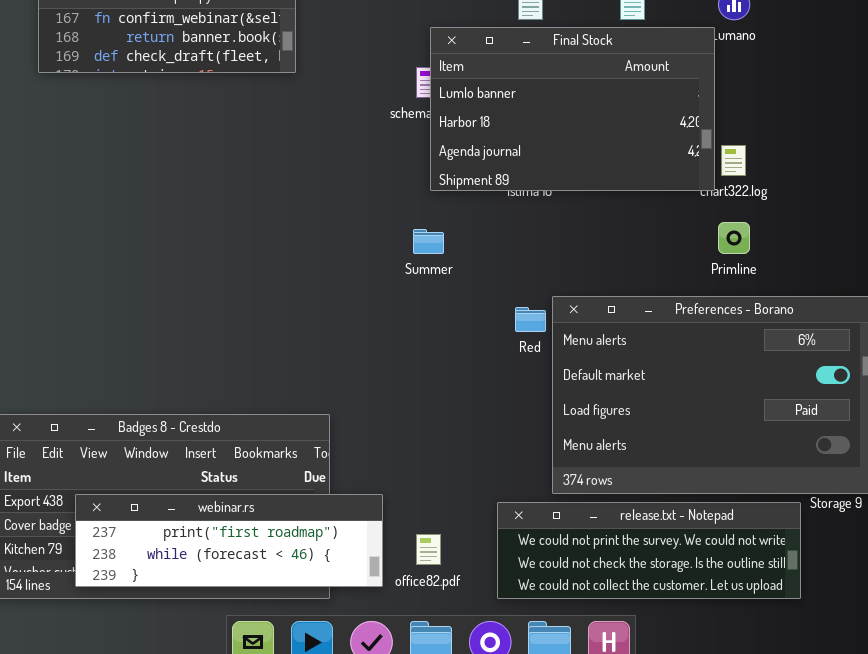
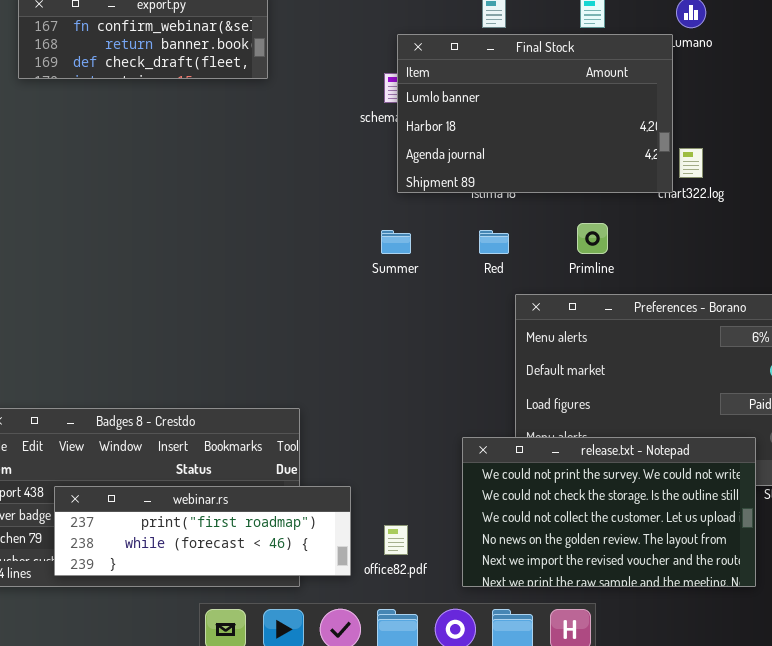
Primline: [718,222,750,254] -> [577,223,608,254], moved
Red: [515,307,546,332] -> [479,230,509,254], moved
release.txt - Notepad: [497,502,801,599] -> [462,437,756,587], resized

